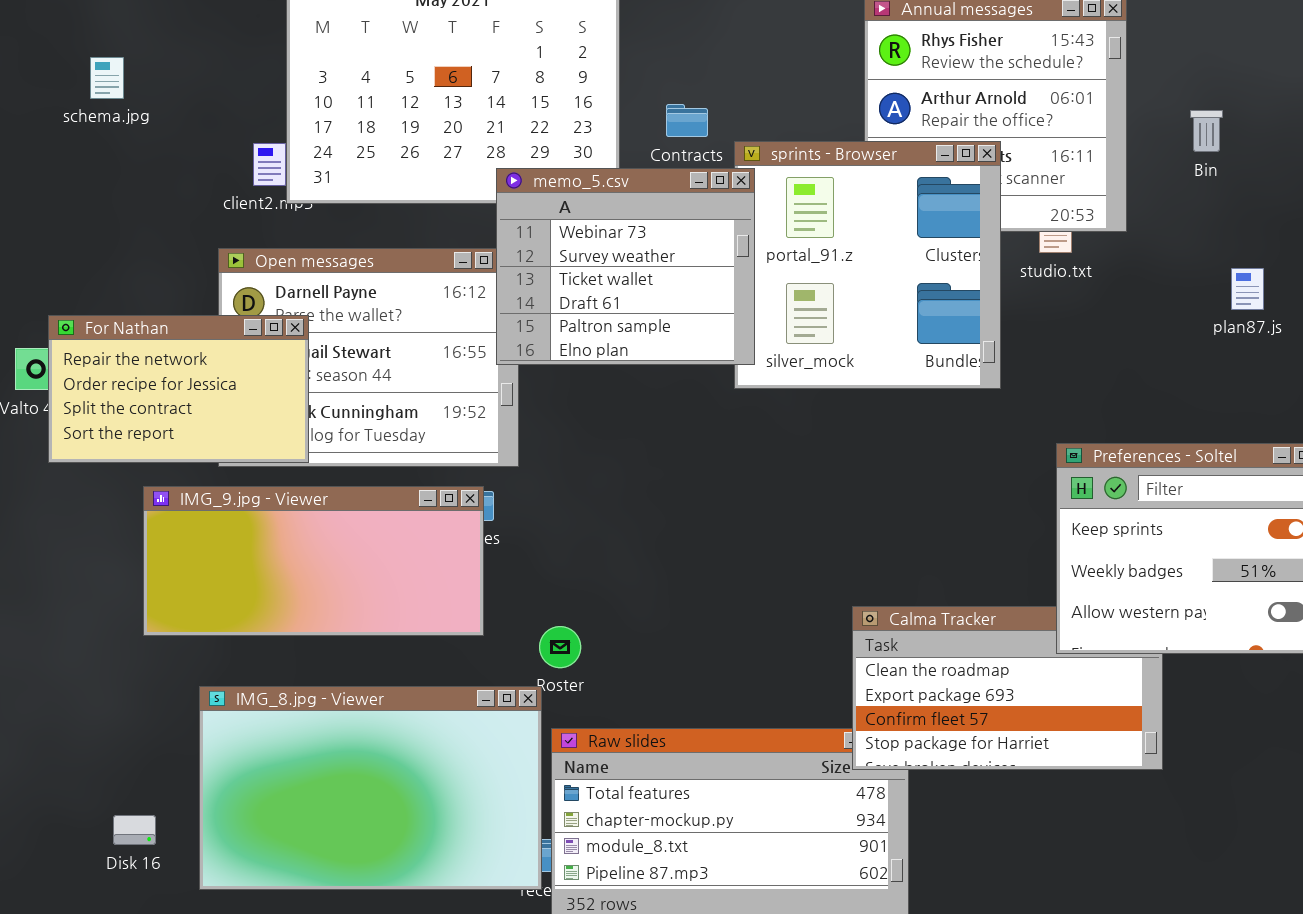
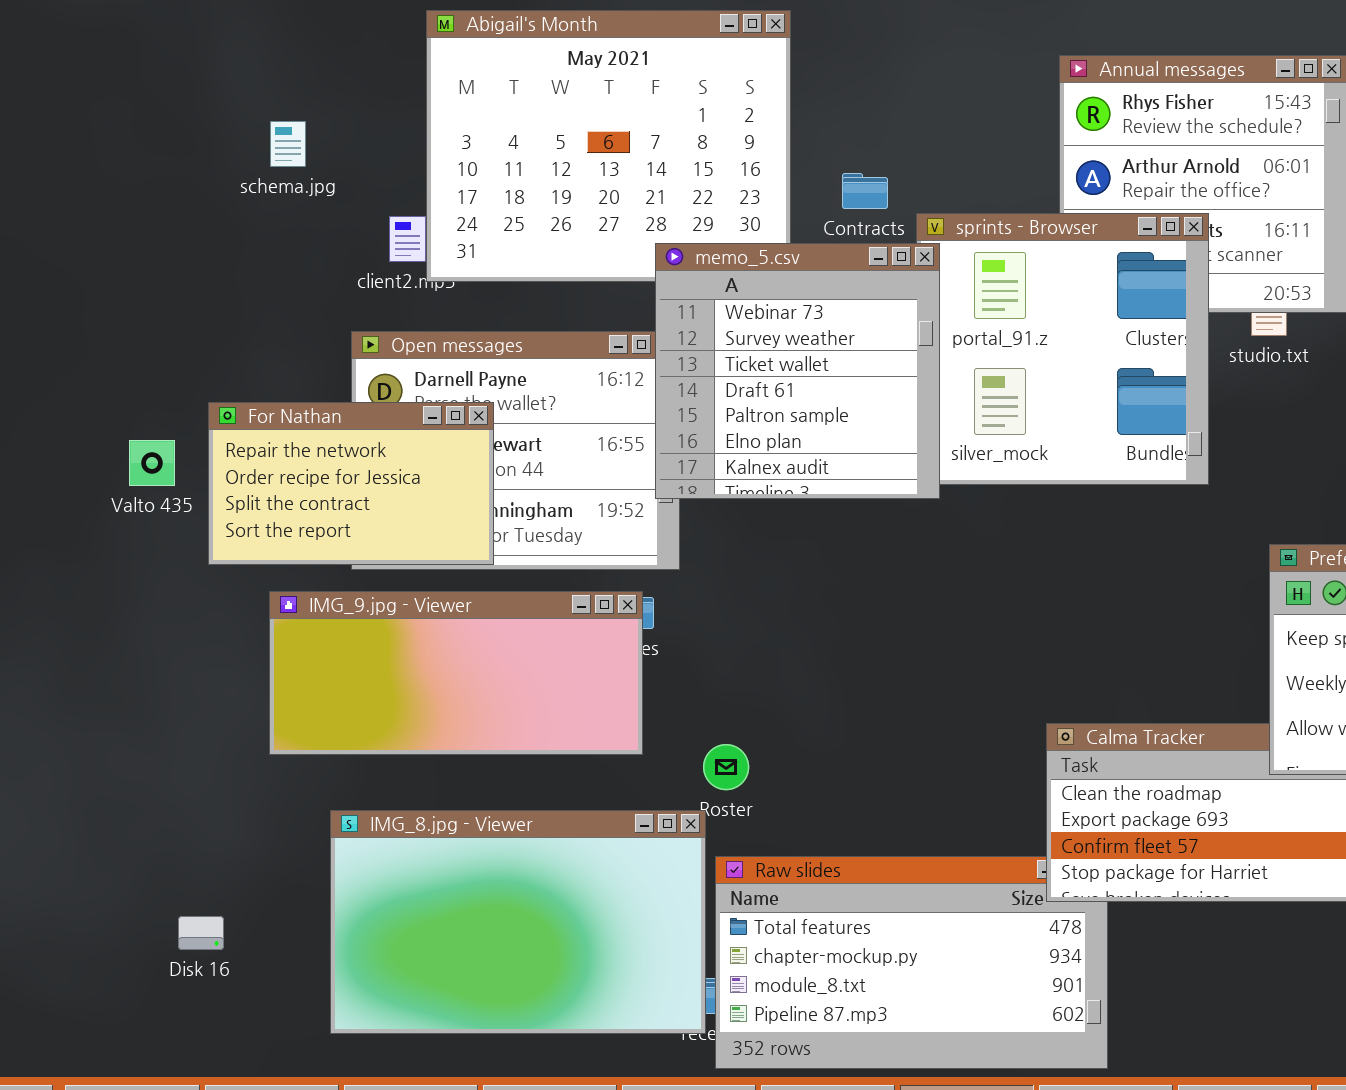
schema.jpg: [90,57,124,99] -> [270,121,306,167], moved
memo_5.csv: [496,168,755,365] -> [655,243,940,499], resized
For Nathan: [48,315,309,463] -> [208,402,494,565], moved
Disk 16: [113,815,156,845] -> [178,916,224,950], moved

